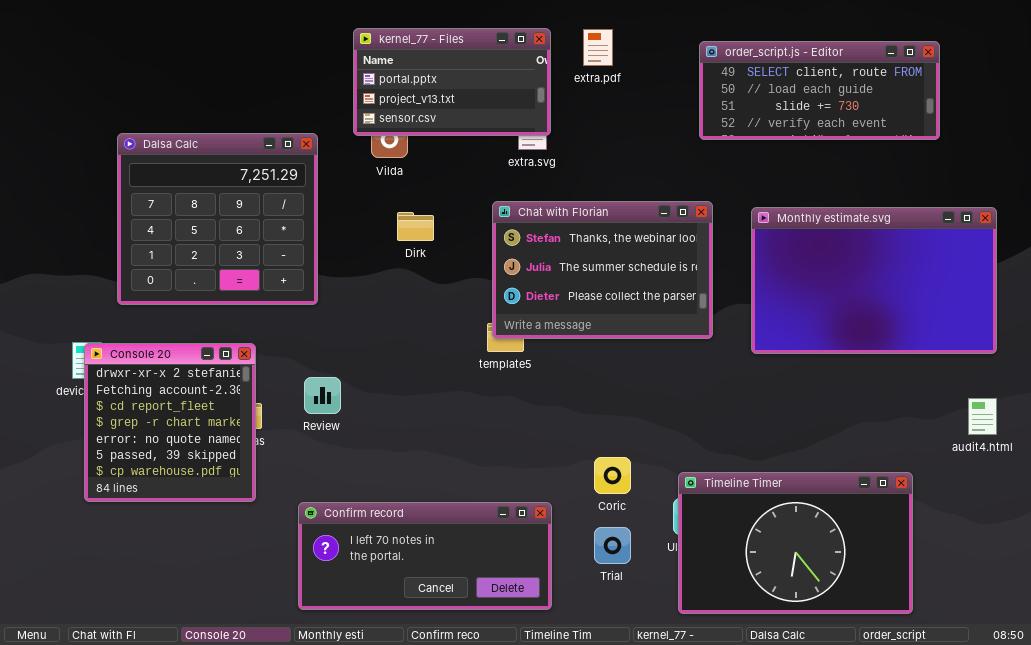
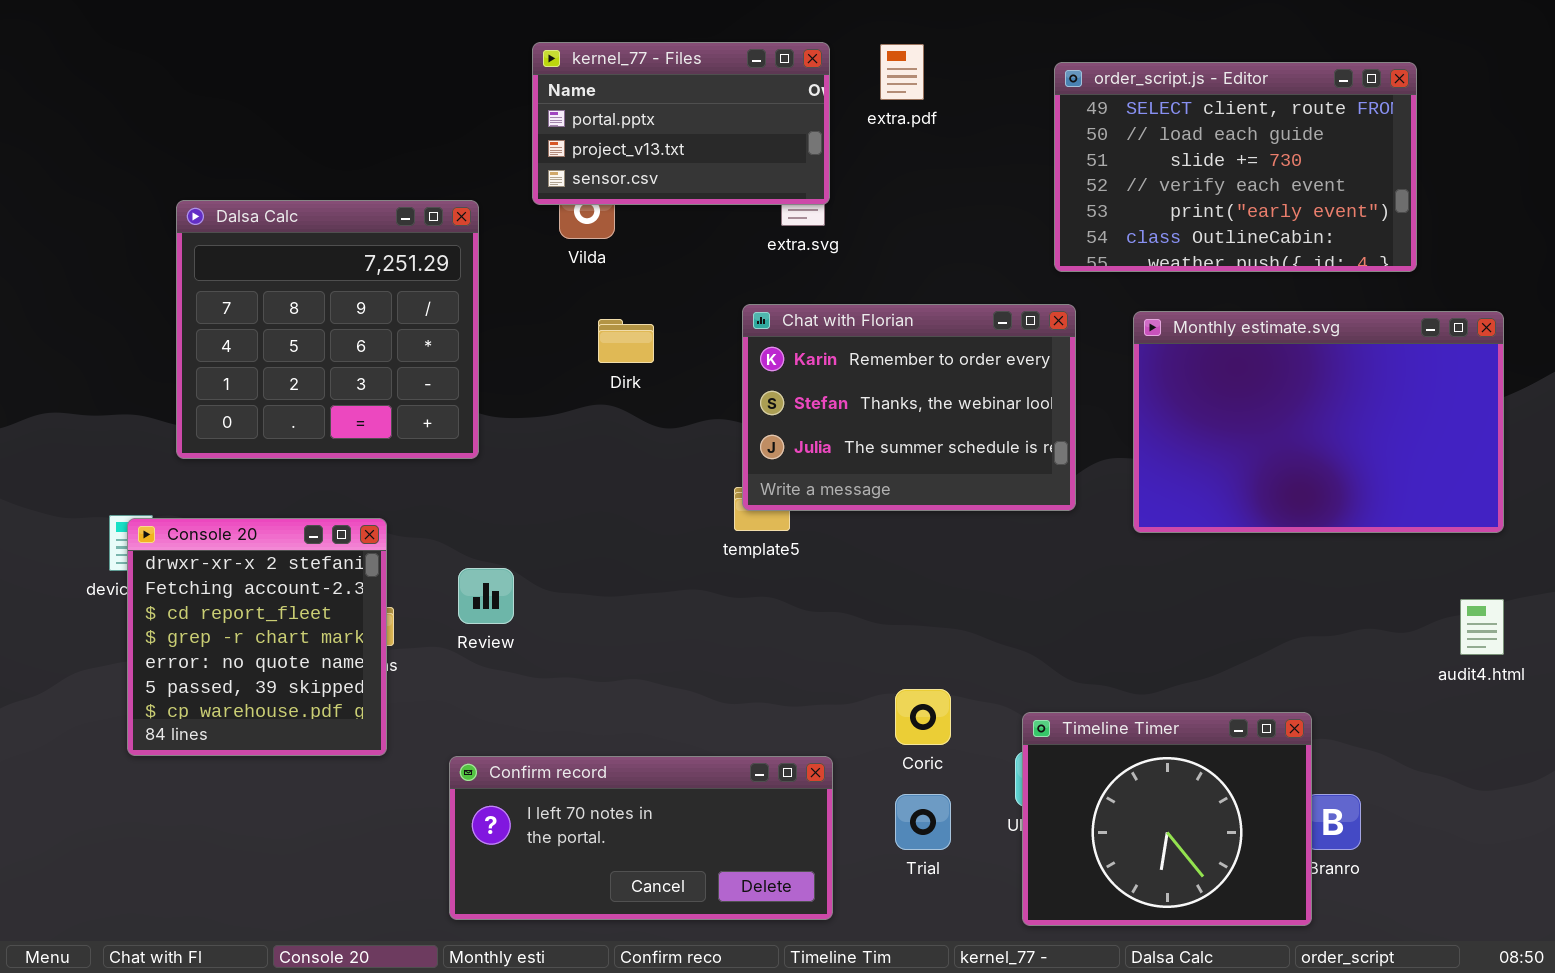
order_script.js - Editor: [699,41,940,140] -> [1054,62,1417,272], resized
Chat with Florian: [492,201,713,339] -> [742,304,1076,511], scrolled up 1 row
Timeline Timer: [678,472,913,614] -> [1022,712,1312,926], resized

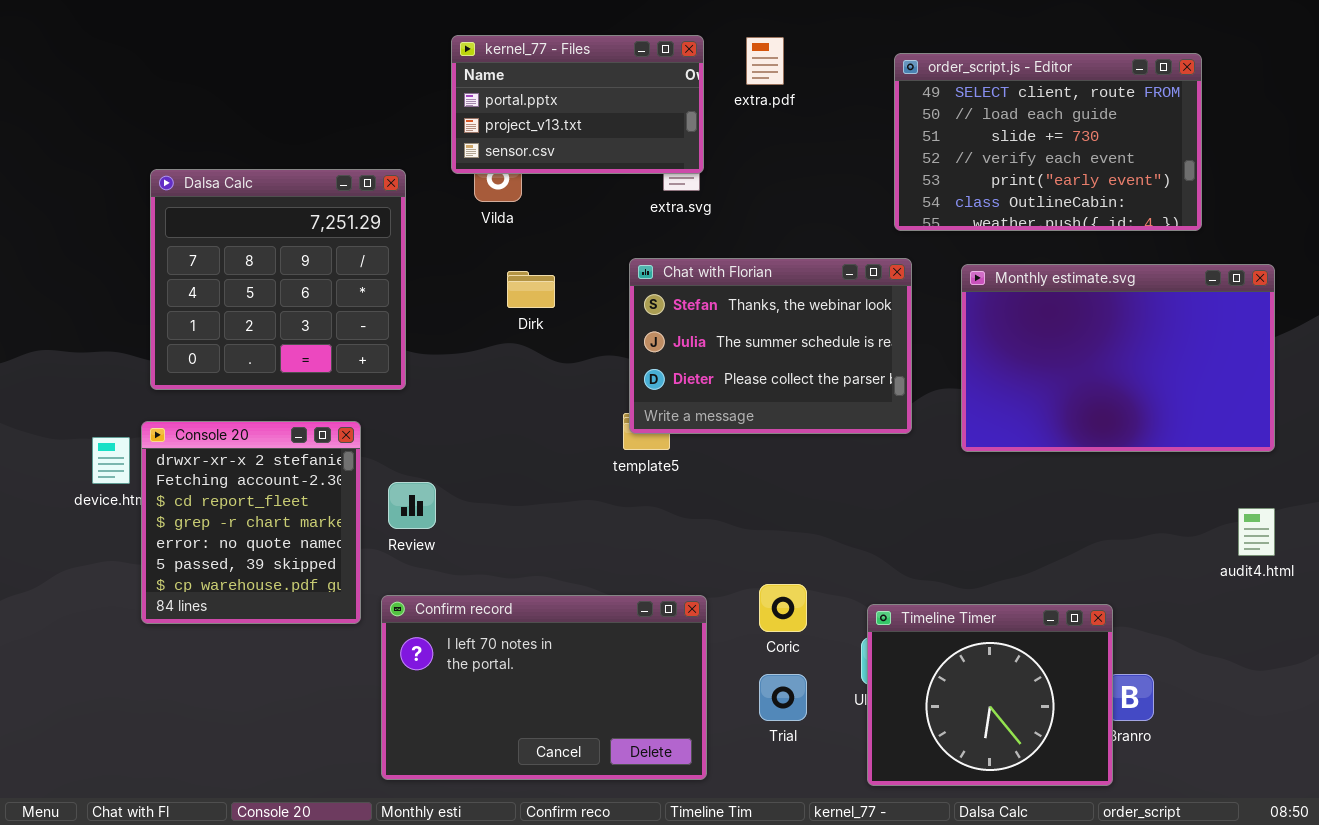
Chat with Florian: [742,304,1076,511] -> [629,258,912,434], scrolled down 1 row
Console 20: [127,518,387,756] -> [141,421,361,624], moved
Confirm record: [449,756,833,920] -> [381,595,707,780], resized

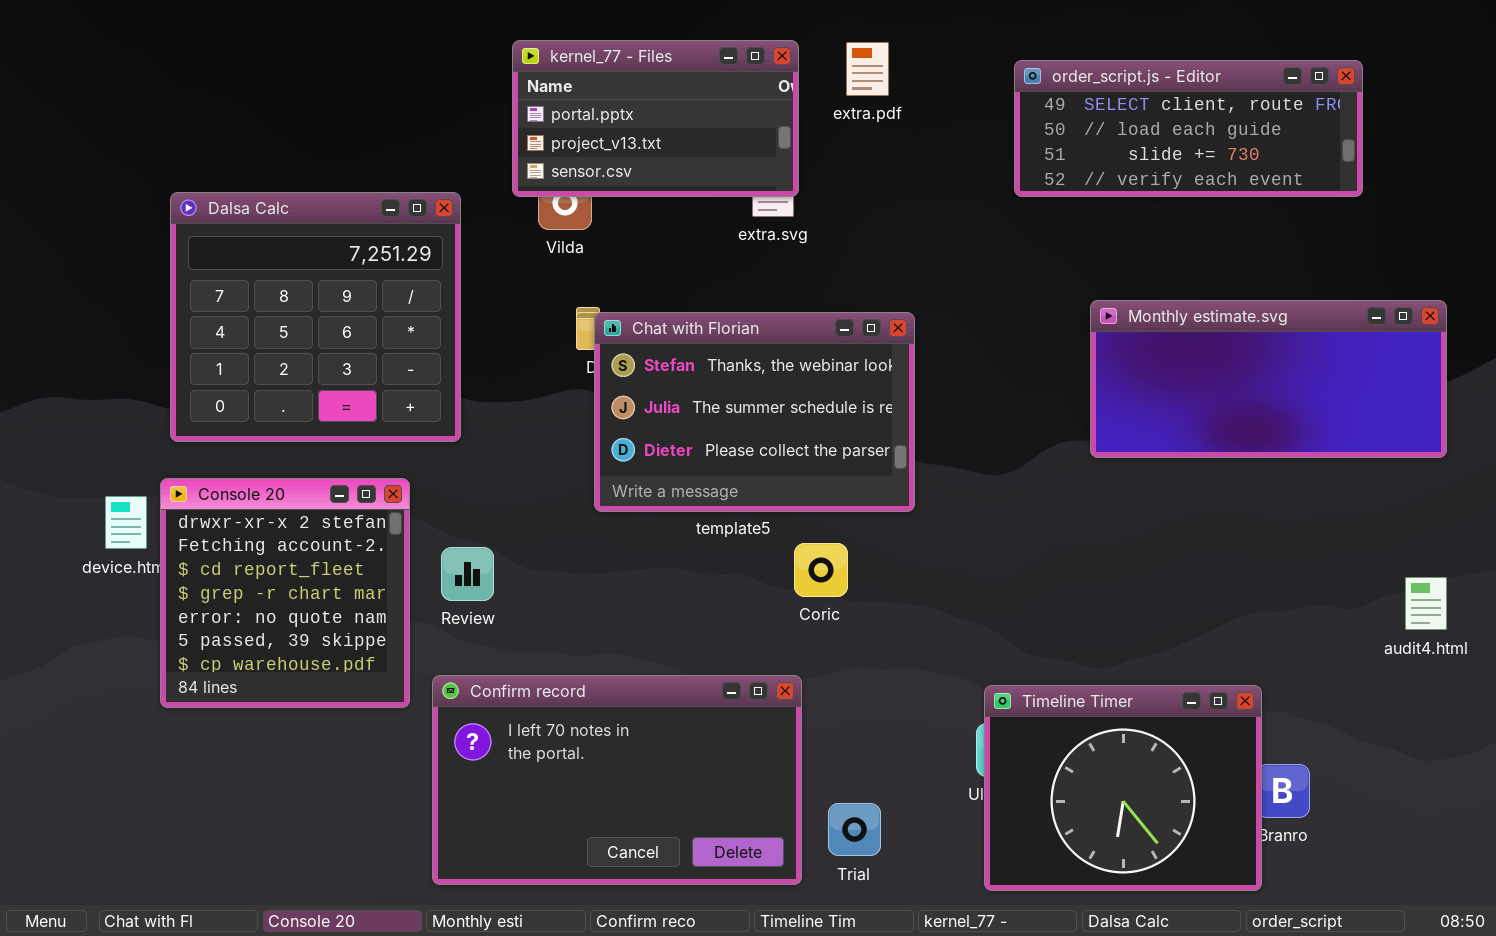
order_script.js - Editor: [894,53,1202,231] -> [1014,60,1363,197], resized
Chat with Florian: [629,258,912,434] -> [594,312,915,512], moved
Monthly estimate.svg: [961,264,1275,452] -> [1090,300,1447,458], resized
Coric: [759,584,807,632] -> [794,543,848,597], moved
Trial: [759,674,807,721] -> [828,803,881,856], moved

